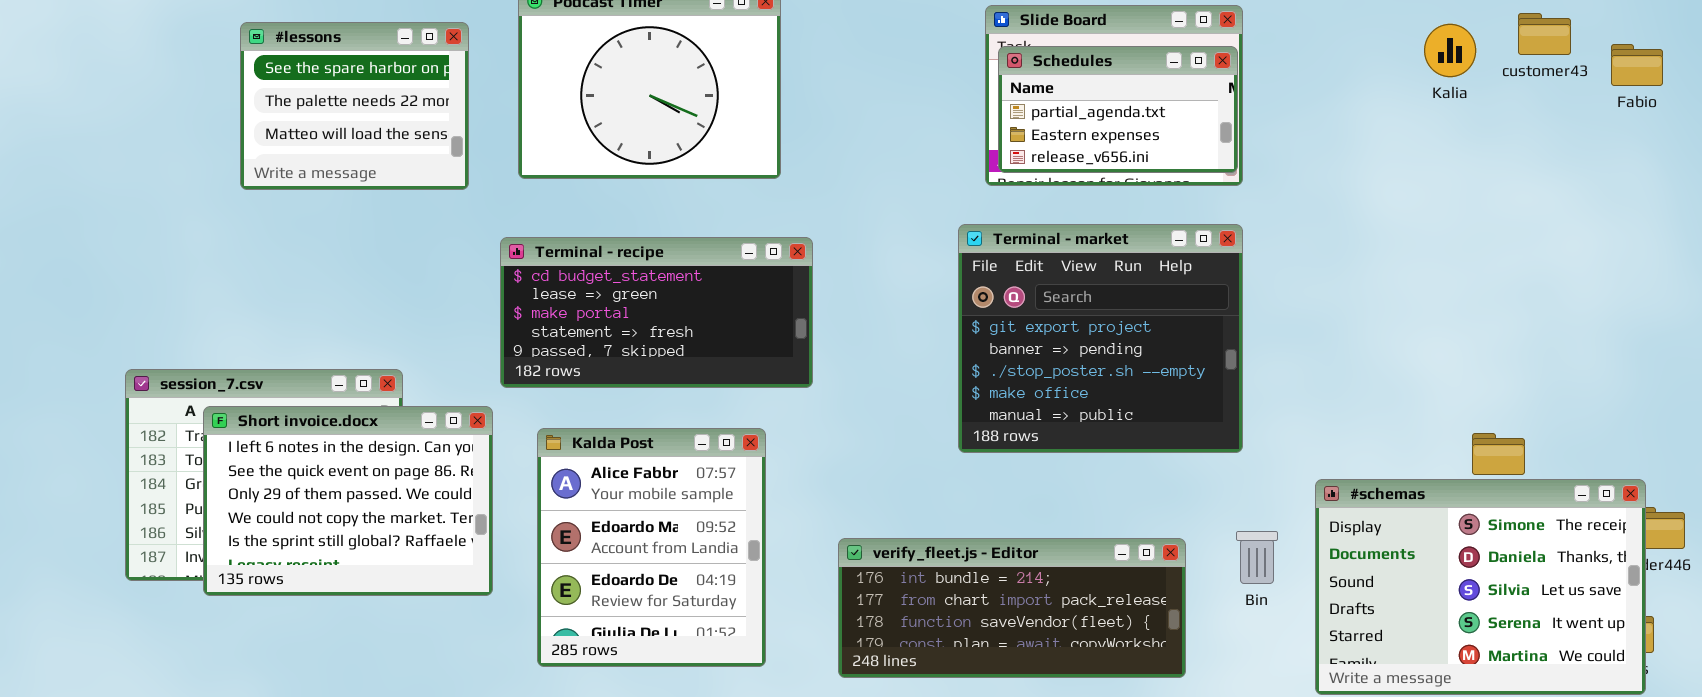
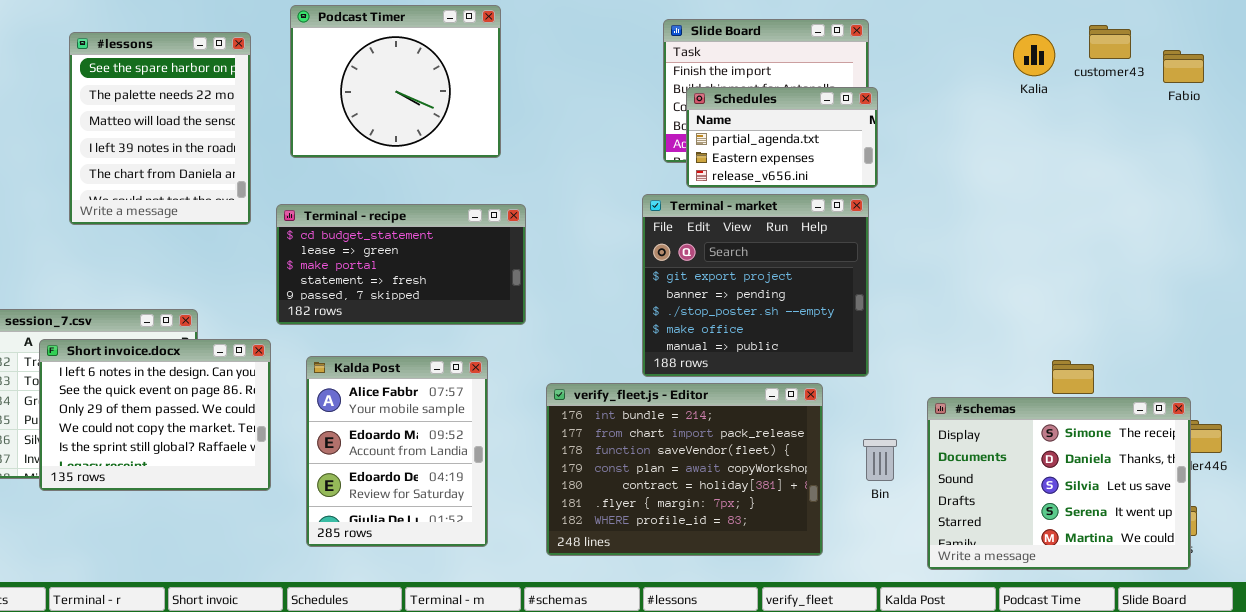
#lessons: [240,22,469,190] -> [69,32,251,225], resized
Schedules: [998,46,1238,173] -> [686,87,878,188], moved
verify_fleet.js - Editor: [838,538,1186,678] -> [546,383,823,556], resized

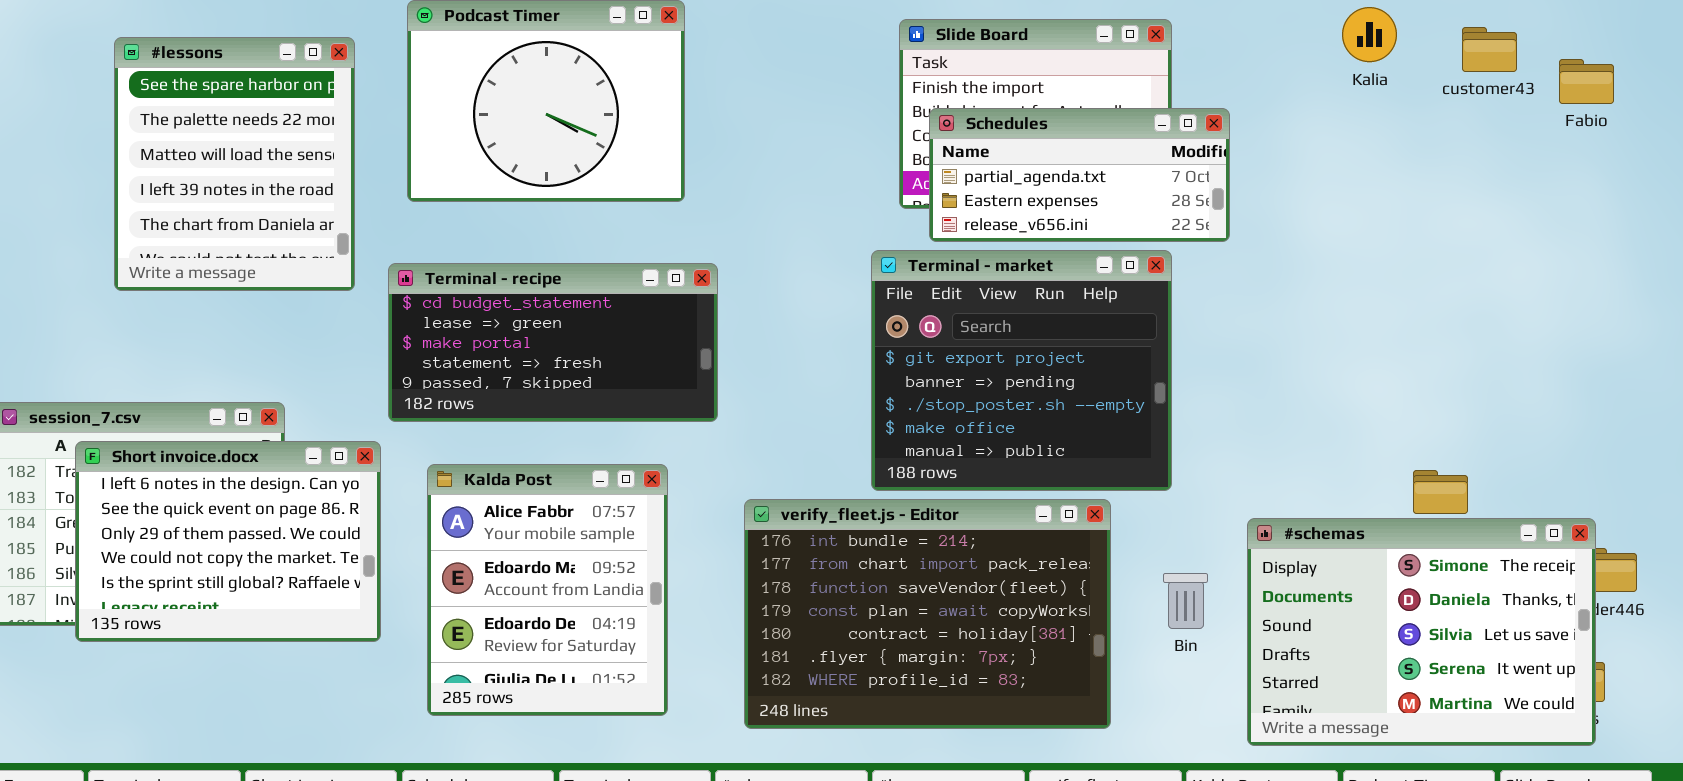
Kalia: [1013,34,1055,76] -> [1342,7,1397,62], moved
Schedules: [686,87,878,188] -> [929,108,1230,242], resized

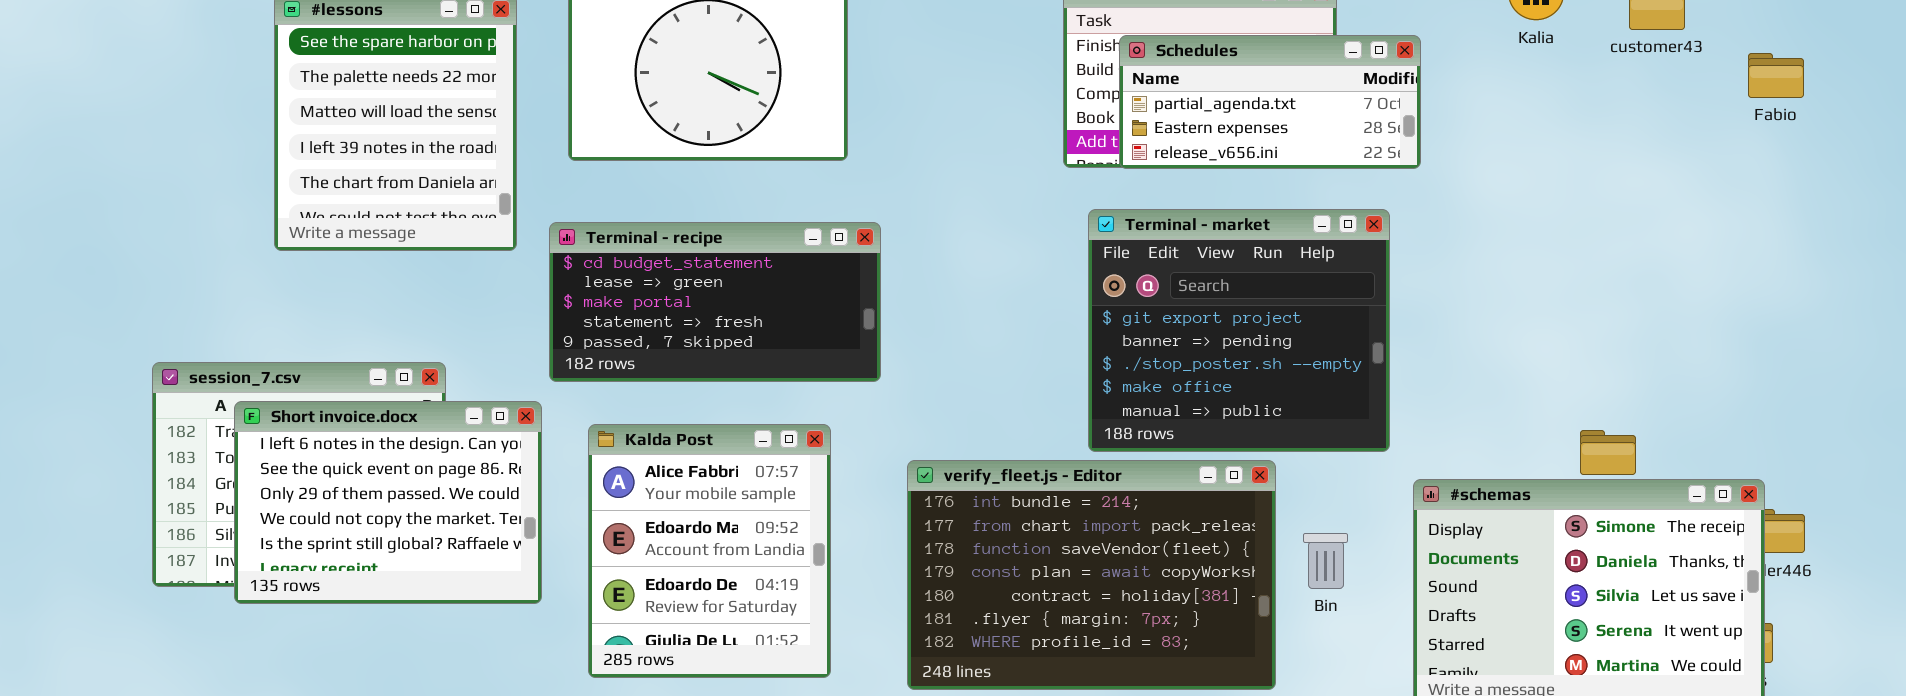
Fabio: [1559,59,1614,104] -> [1748,53,1804,98], moved
Schedules: [929,108,1230,242] -> [1119,35,1421,169], moved
Terminal - market: [871,250,1172,491] -> [1088,209,1390,452], moved
Bin: [1163,573,1208,629] -> [1303,533,1348,589], moved

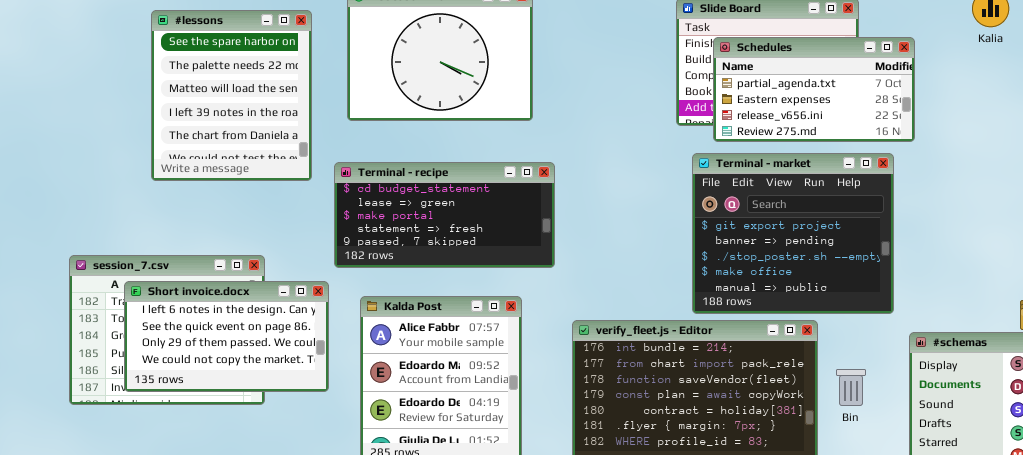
Schedules: [1119,35,1421,169] -> [713,37,915,142], resized
Short invoice.docx: [234,401,542,604] -> [124,281,329,392], resized

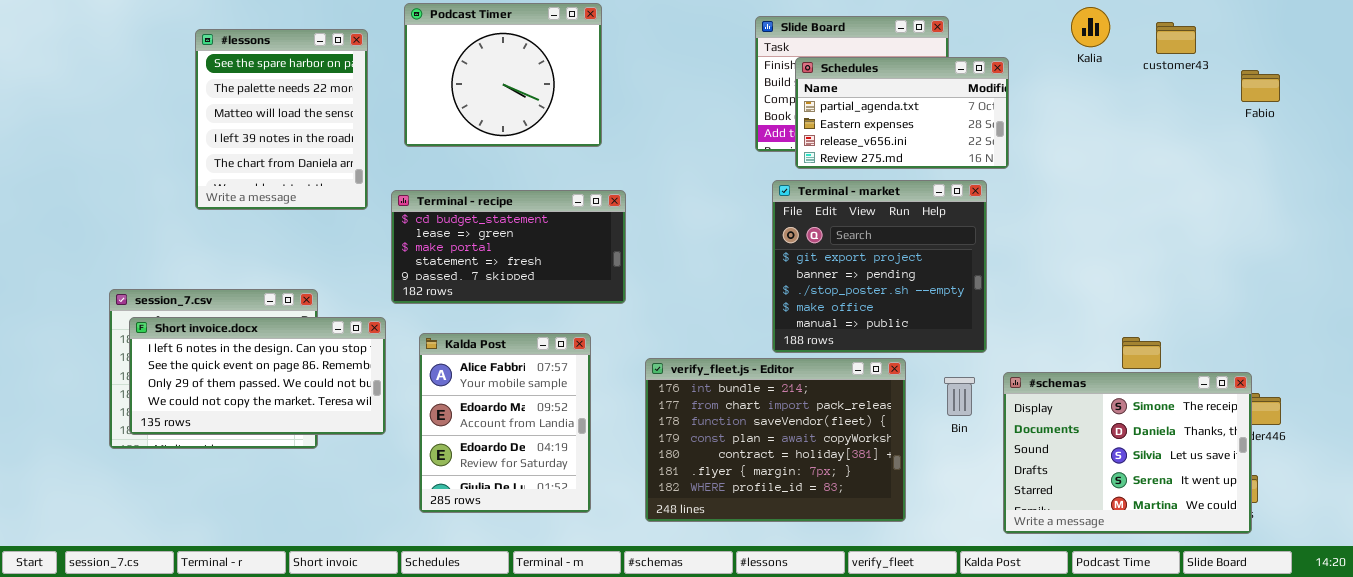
Short invoice.docx: [124,281,329,392] -> [129,317,386,435], resized
Bin: [836,369,866,406] -> [944,377,975,416], moved

